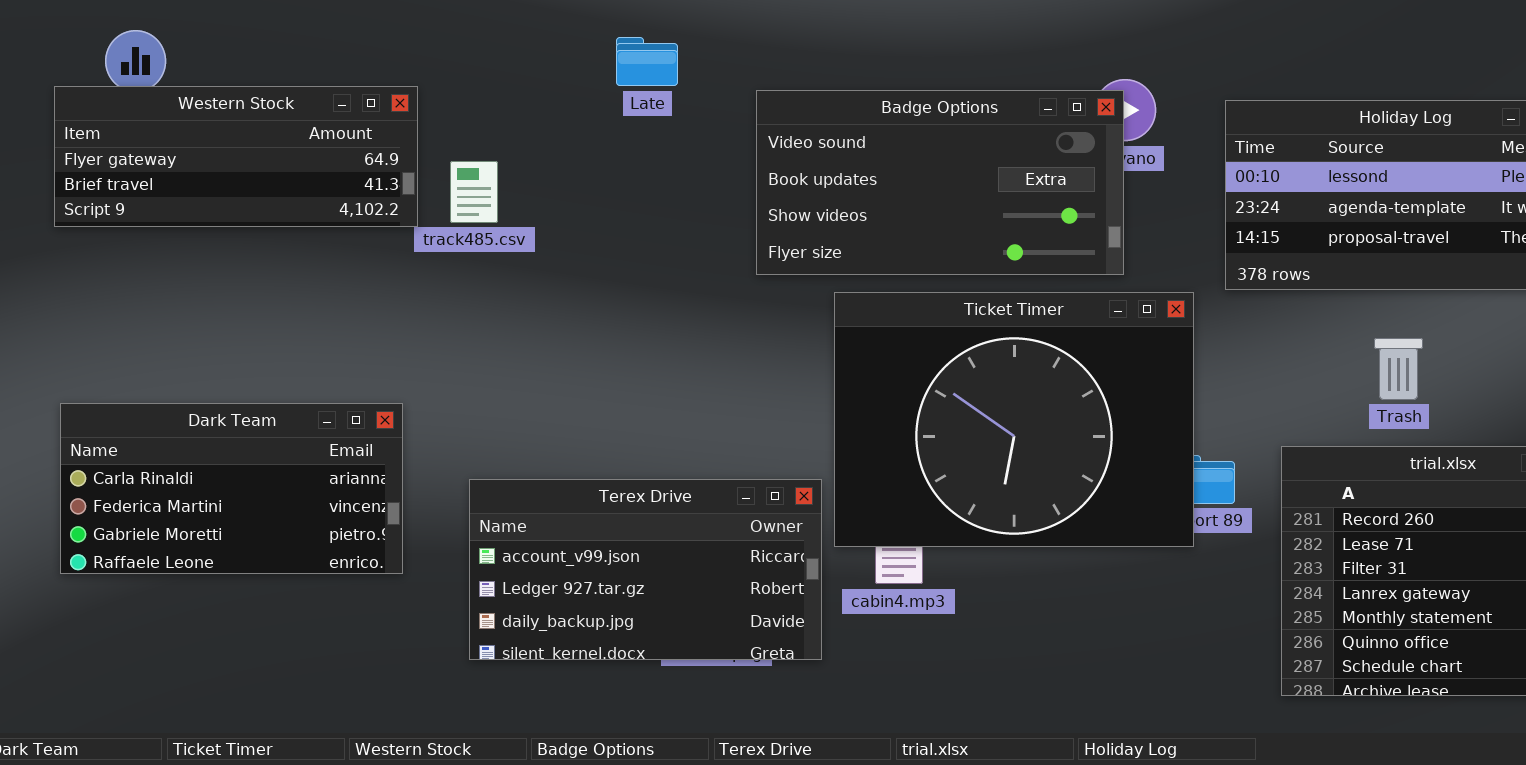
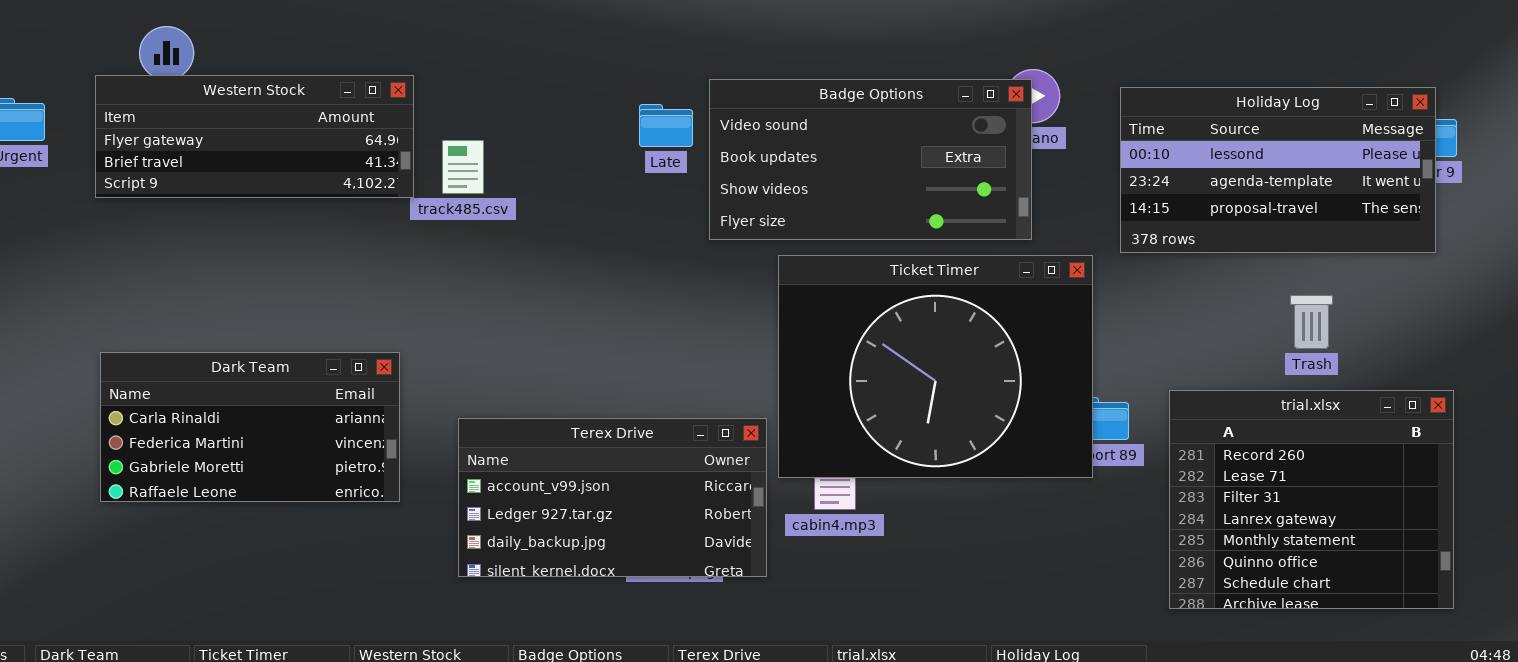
Late: [616,37,678,86] -> [639,104,693,147], moved
Trash: [1374,338,1423,400] -> [1290,295,1333,349], moved

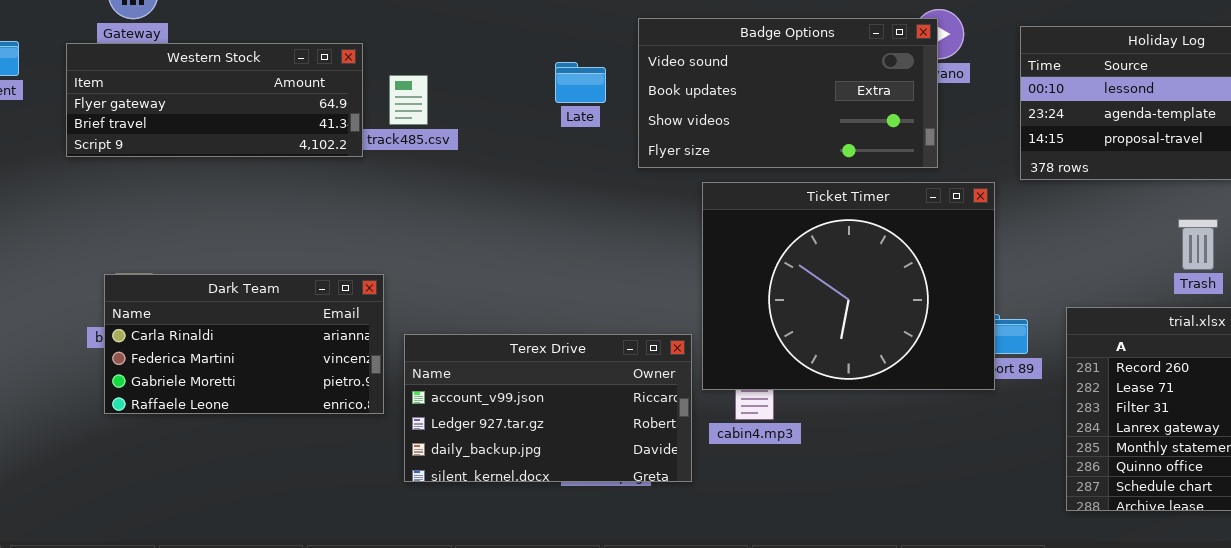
Western Stock: [95,75,414,198] -> [66,43,363,157], moved
Late: [639,104,693,147] -> [555,62,606,103], moved
Dark Team: [100,352,400,502] -> [104,274,384,414], moved

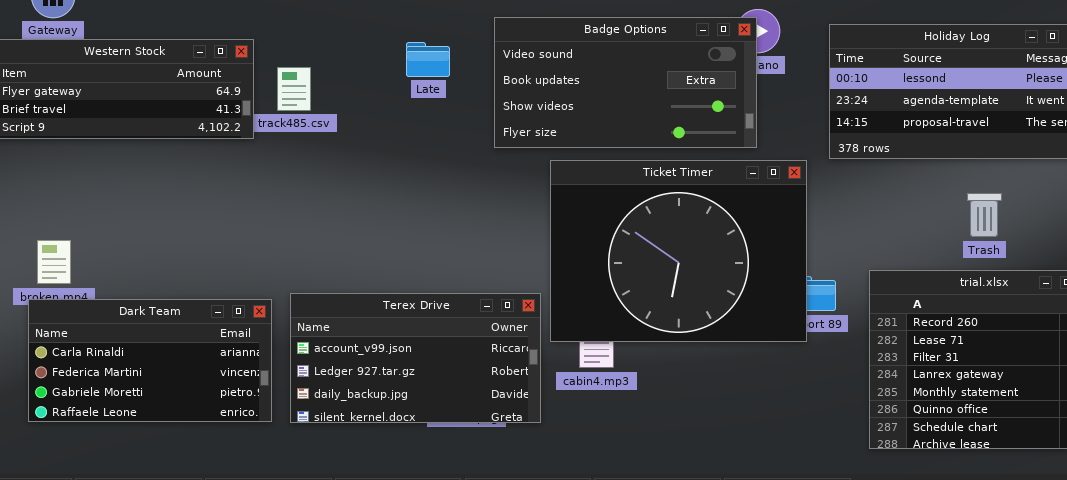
Late: [555,62,606,103] -> [406,42,450,77], moved
Dark Team: [104,274,384,414] -> [28,299,272,422], moved

